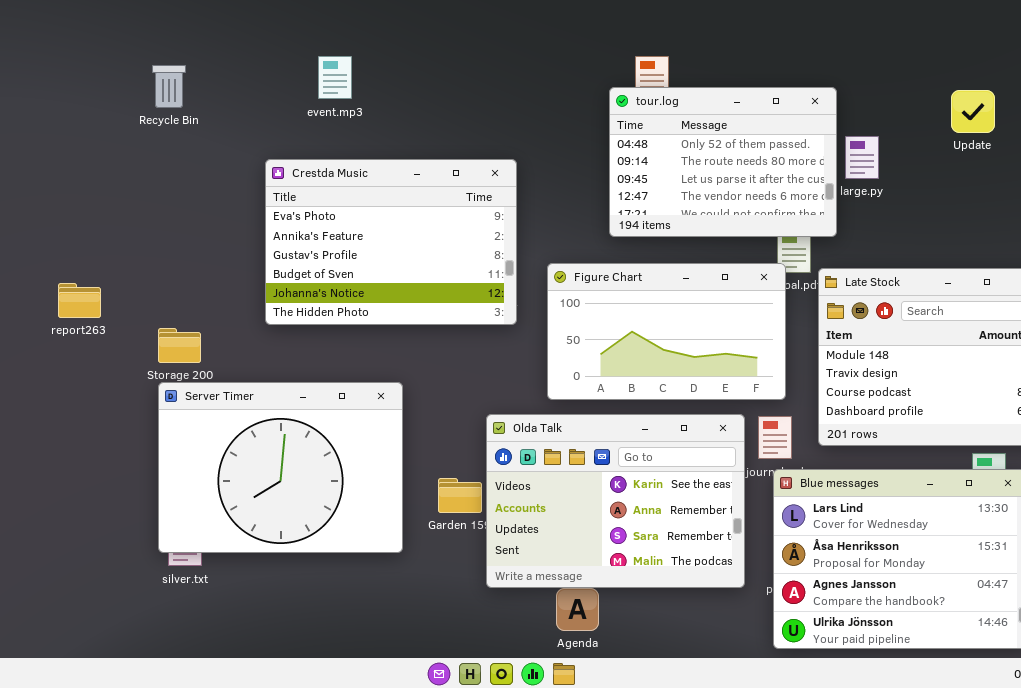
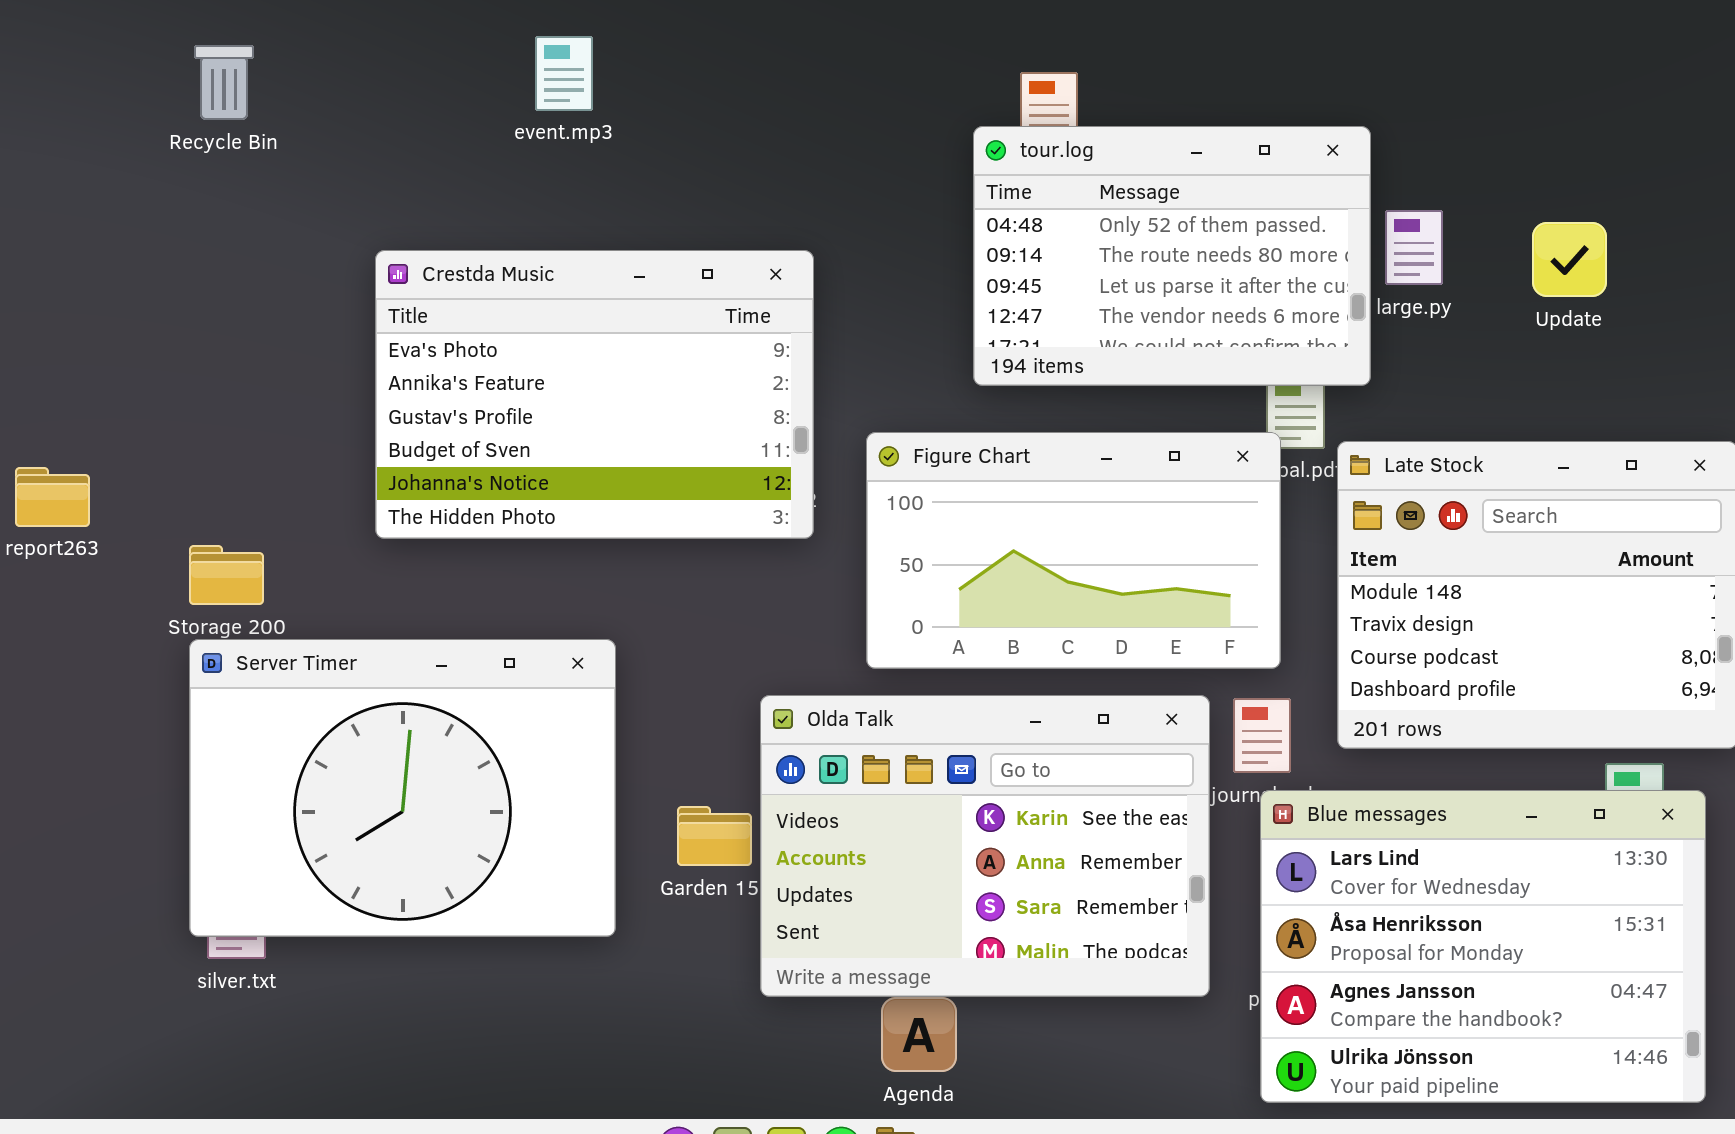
event.mp3: [318,56,352,99] -> [535,36,593,111], moved
Recycle Bin: [152,65,186,108] -> [194,45,254,120], moved
Update: [951,90,995,133] -> [1532,222,1607,297], moved

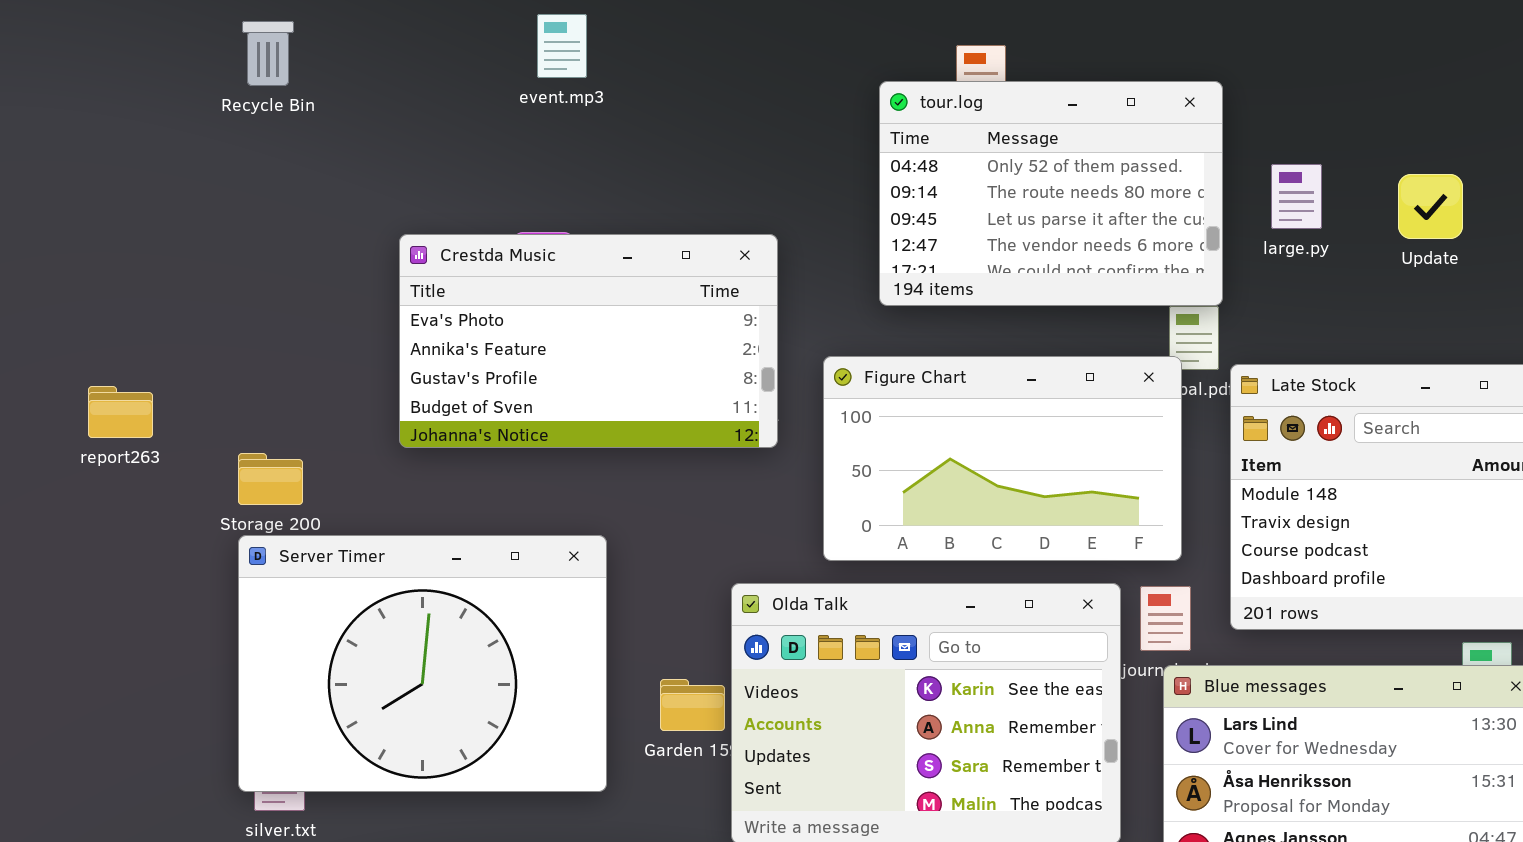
tour.log: [973,126,1371,386] -> [879,81,1223,306], moved
Crestda Music: [375,250,814,539] -> [399,234,778,448], resized

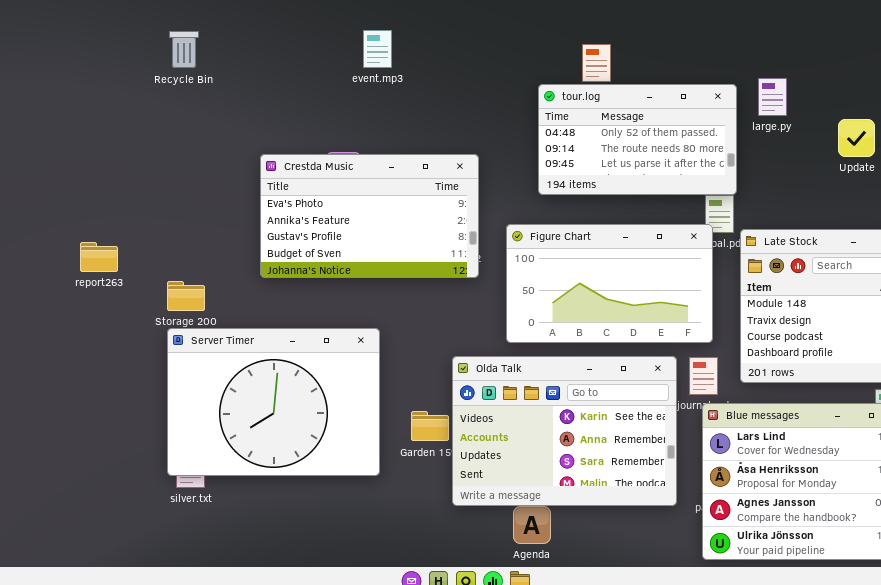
event.mp3: [537,14,587,78] -> [363,30,392,68], moved
tour.log: [879,81,1223,306] -> [538,84,737,195], resized
large.py: [1271,164,1322,229] -> [758,78,787,116], moved

